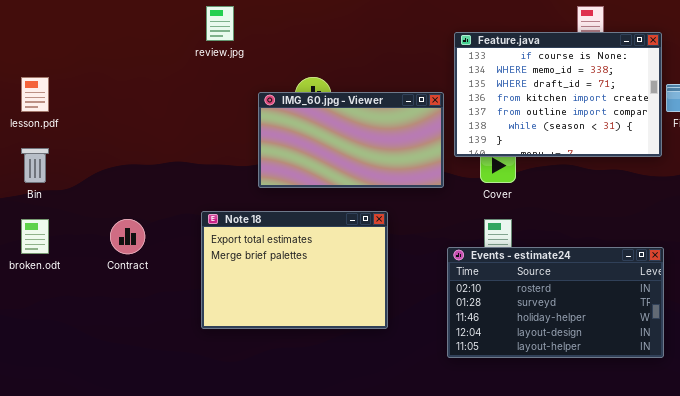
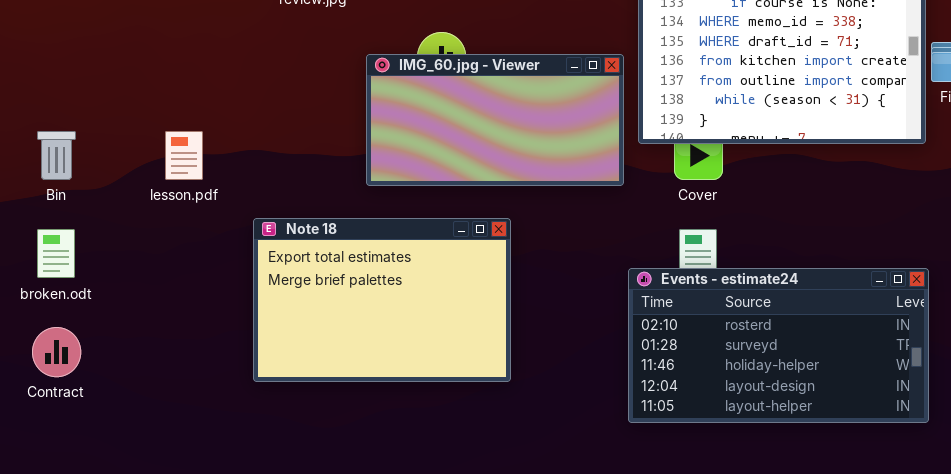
lesson.pdf: [21,77,49,112] -> [165,131,203,180], moved
Note 18: [201,211,388,329] -> [253,218,511,382], moved
Contract: [110,219,145,254] -> [32,327,81,377], moved

